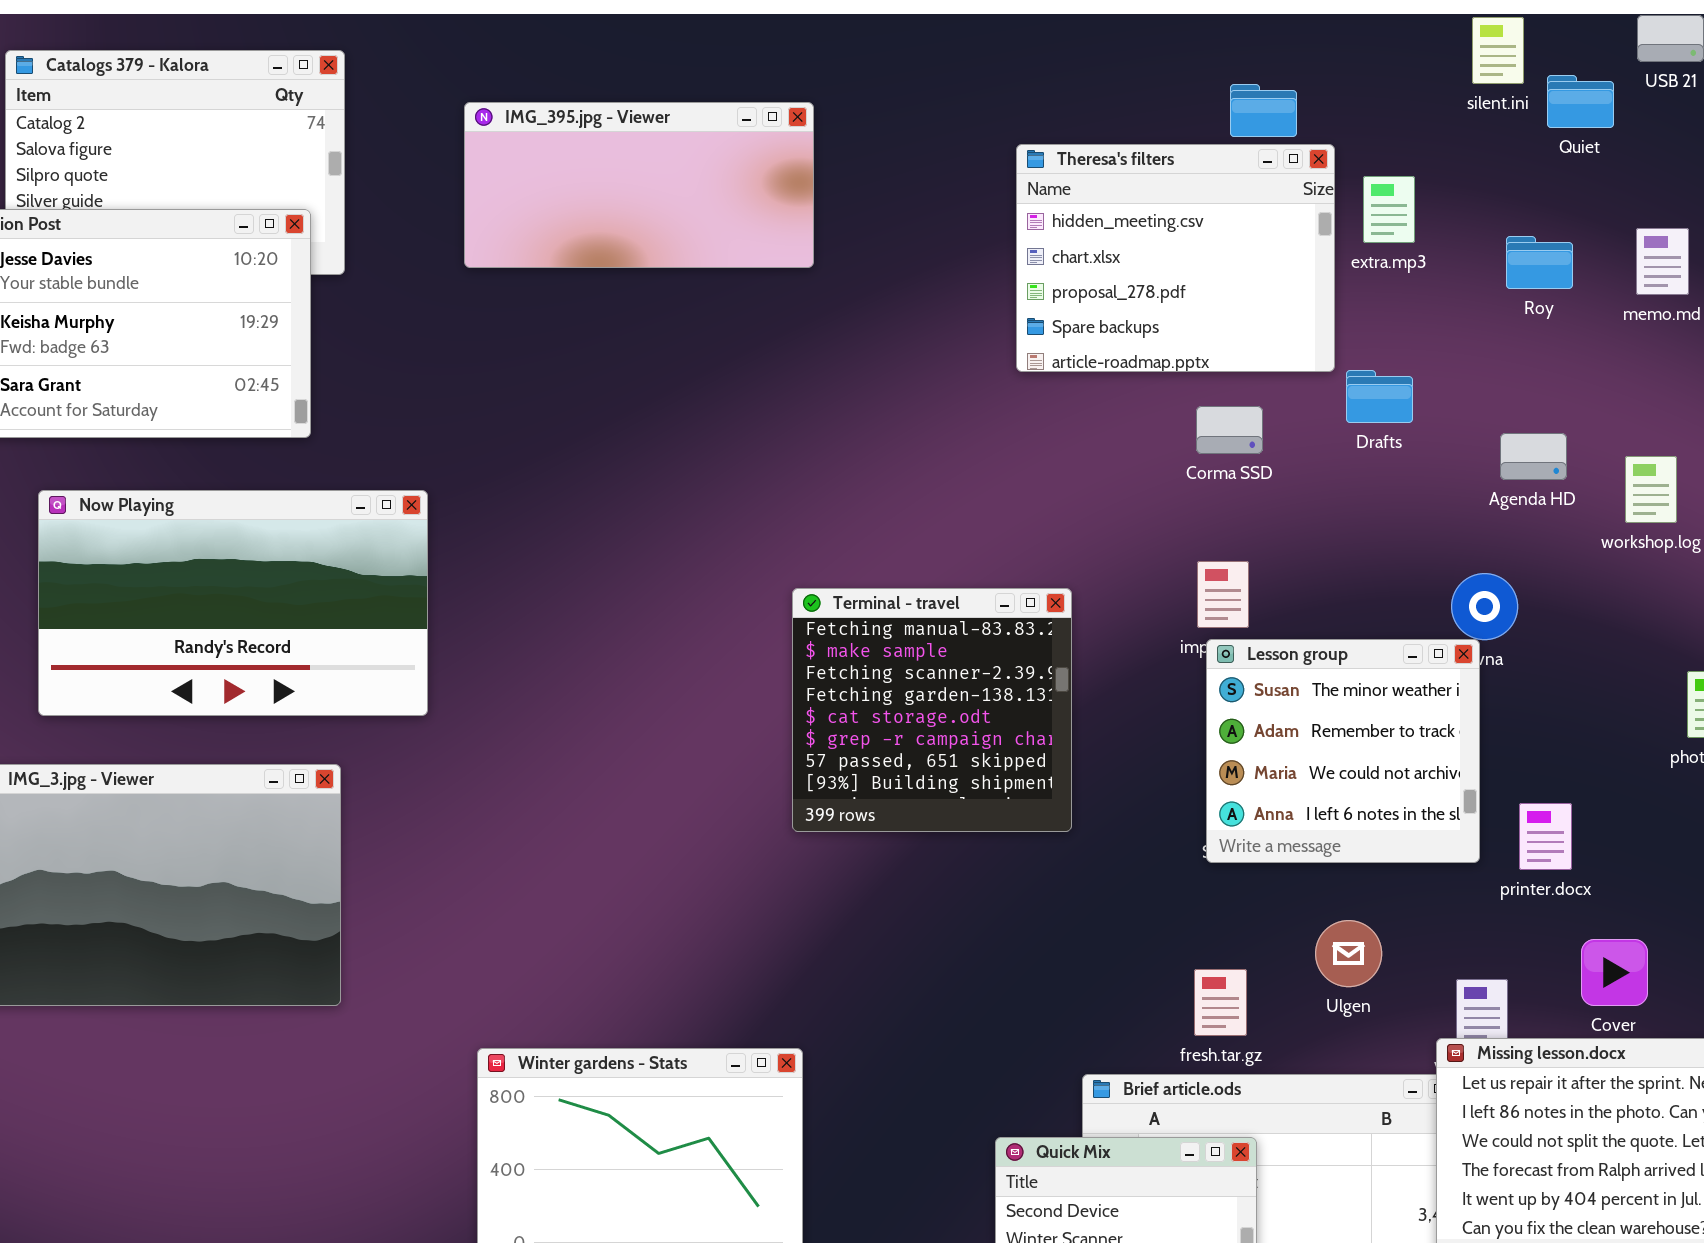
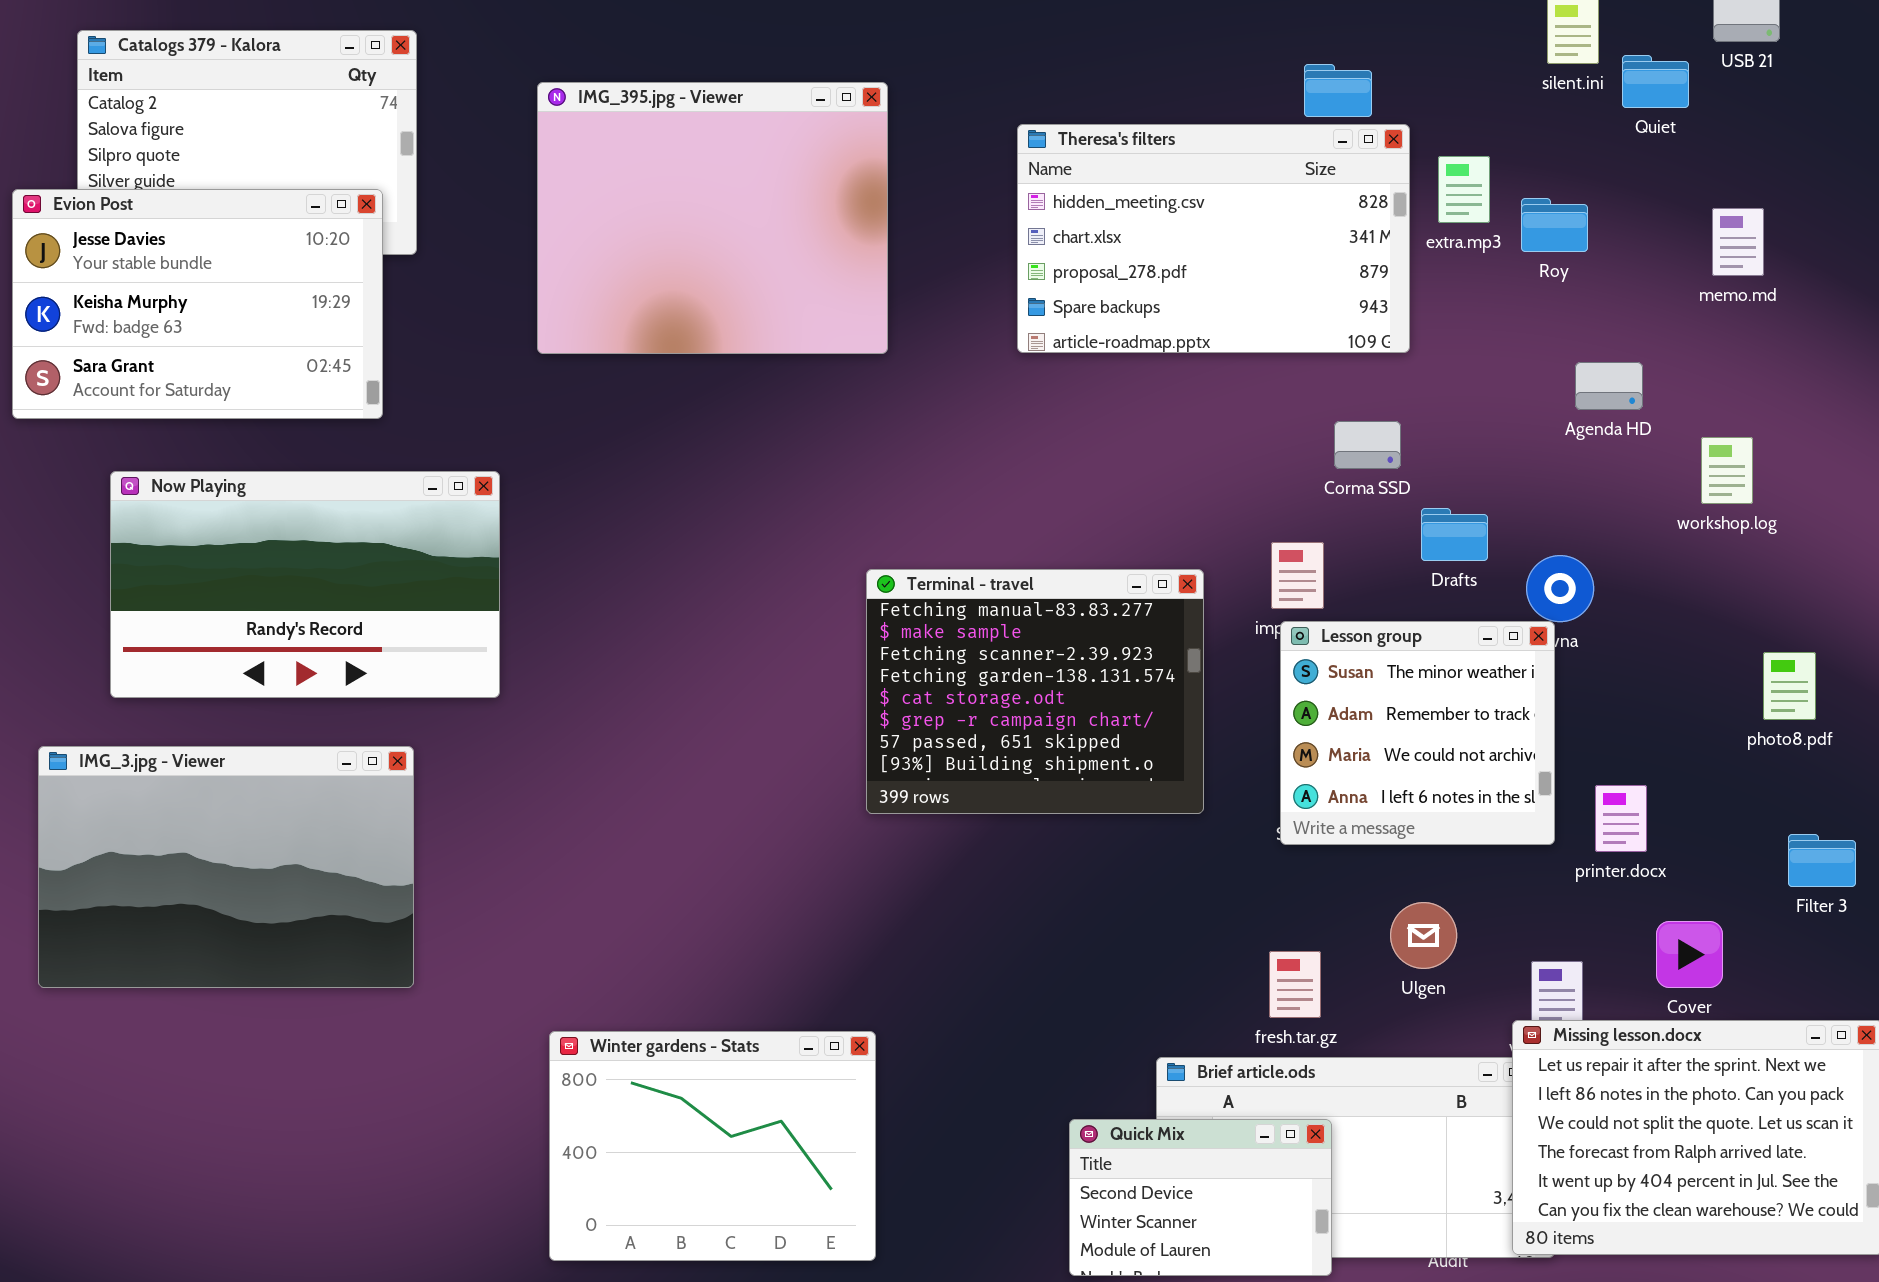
IMG_395.jpg - Viewer: [464,102,814,268] -> [537,82,888,354], resized
Theresa's filters: [1016,144,1335,372] -> [1017,124,1410,353], resized
Roy: [1506,236,1573,289] -> [1521,198,1588,252], moved
Drafts: [1346,370,1413,423] -> [1421,508,1488,561], moved
Corma SSD: [1196,406,1263,454] -> [1334,421,1401,469], moved
Agenda HD: [1500,433,1567,480] -> [1575,362,1643,410], moved
Terminal - travel: [792,588,1072,832] -> [866,569,1204,814], resized

